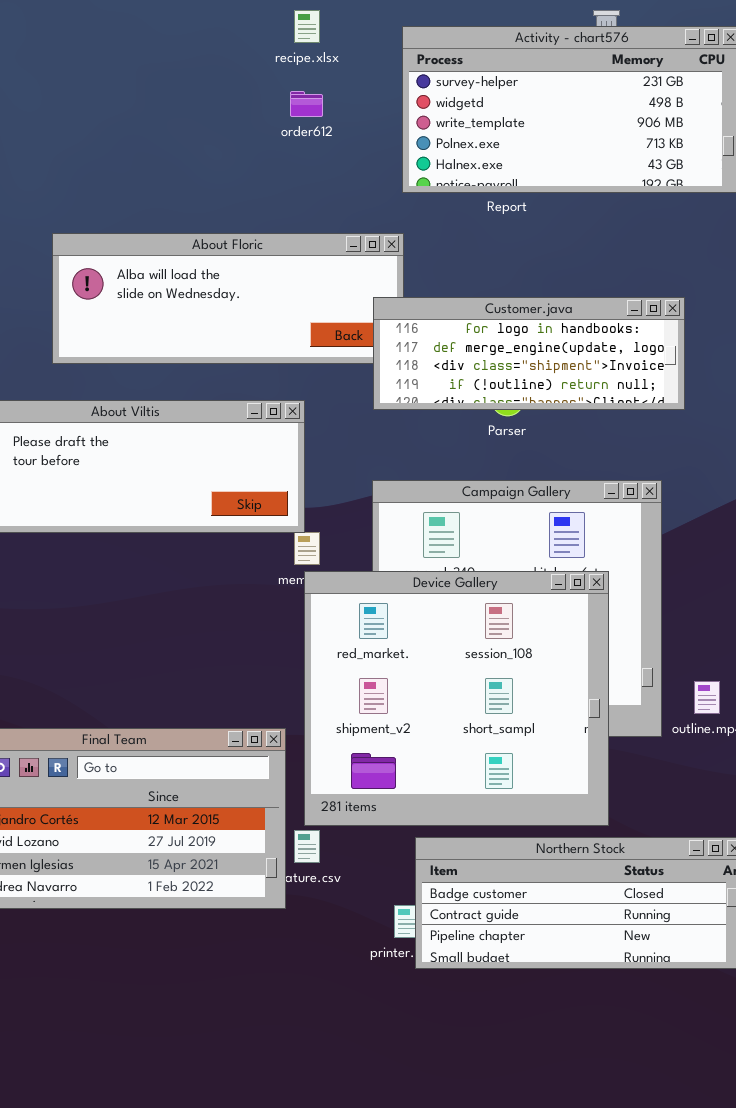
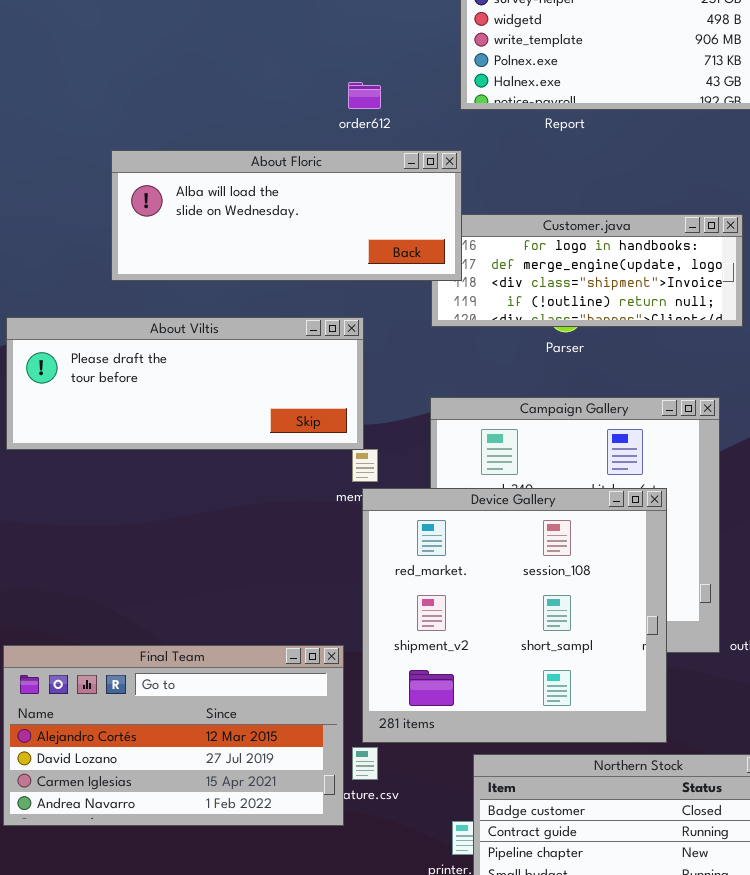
order612: [290,91,323,117] -> [348,82,381,109], moved
About Floric: [52,233,404,364] -> [111,150,462,281], raised

